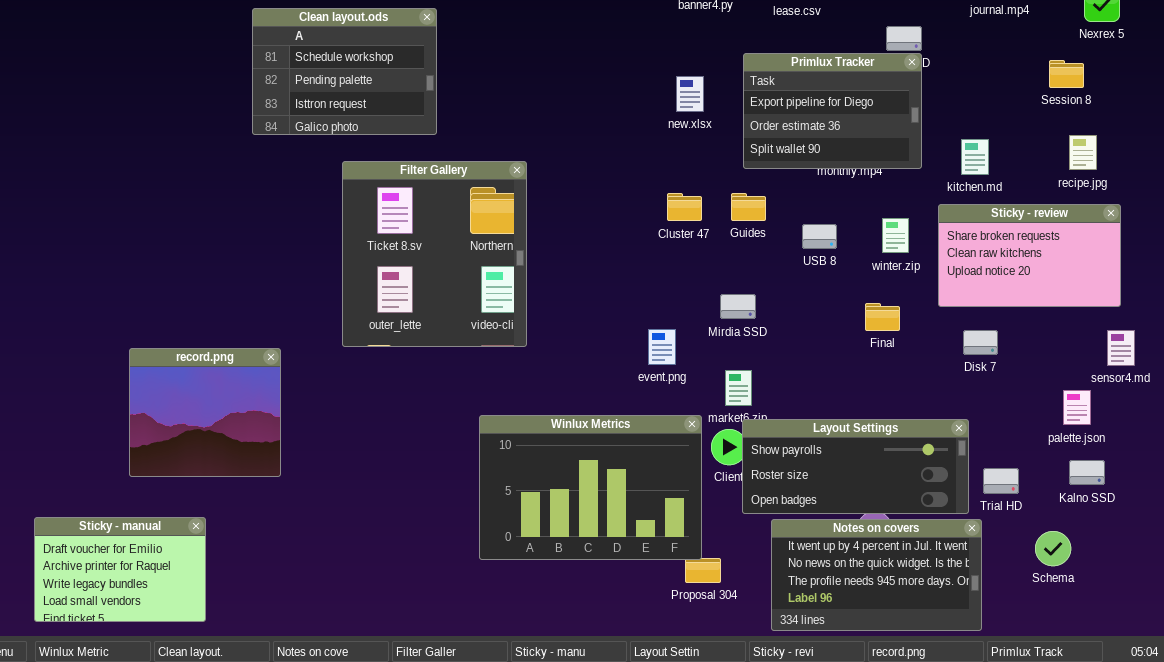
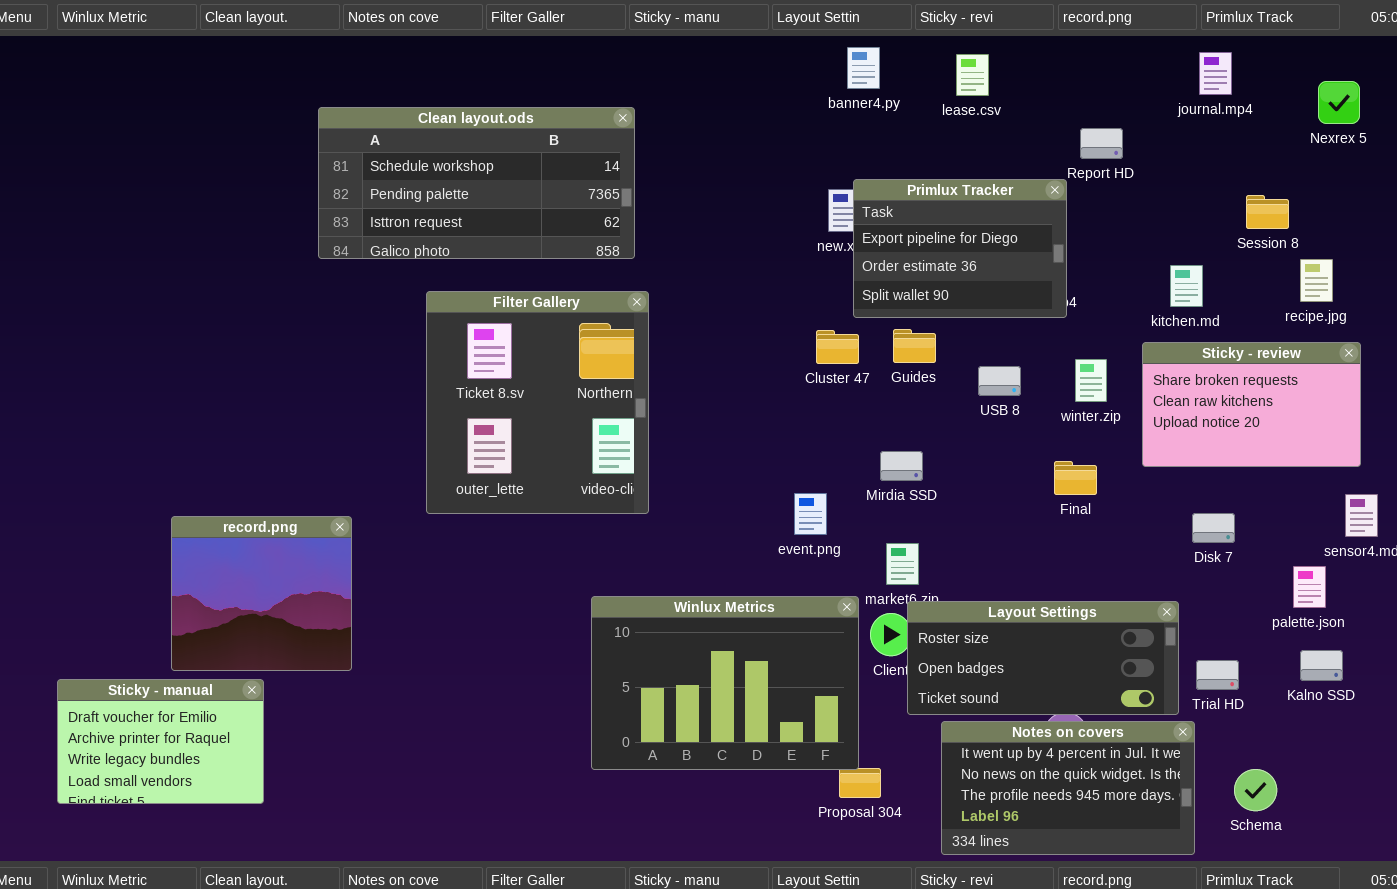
Clean layout.ods: [252,8,437,135] -> [318,107,635,259], resized
Primlux Tracker: [743,53,922,169] -> [853,179,1067,318], moved
Session 8: [1049,60,1084,88] -> [1246,195,1289,229], moved
Disk 7: [963,330,998,355] -> [1192,513,1235,543], moved
Layout Settings: [742,419,969,514] -> [907,601,1179,715], scrolled down 1 row
Sticky - manual: [34,517,206,622] -> [57,679,264,804], moved
Schema: [1035,531,1071,566] -> [1234,769,1277,811], moved

